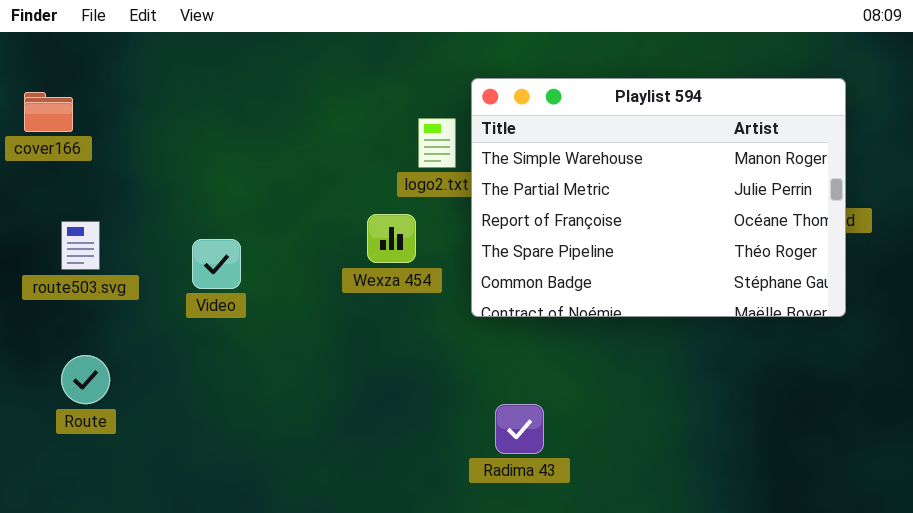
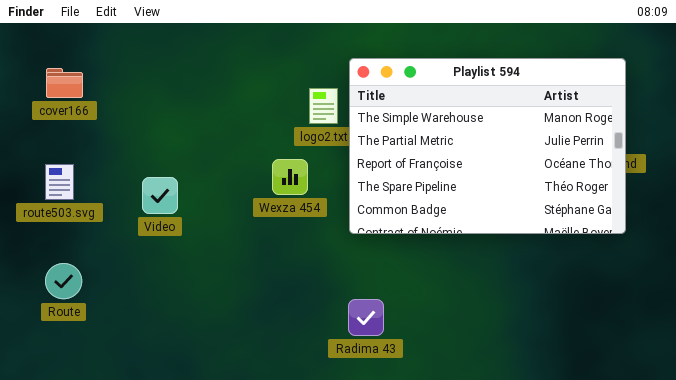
cover166: [24,92,73,132] -> [46,68,83,98], moved
Radima 43: [495,404,544,454] -> [348,299,384,336], moved

